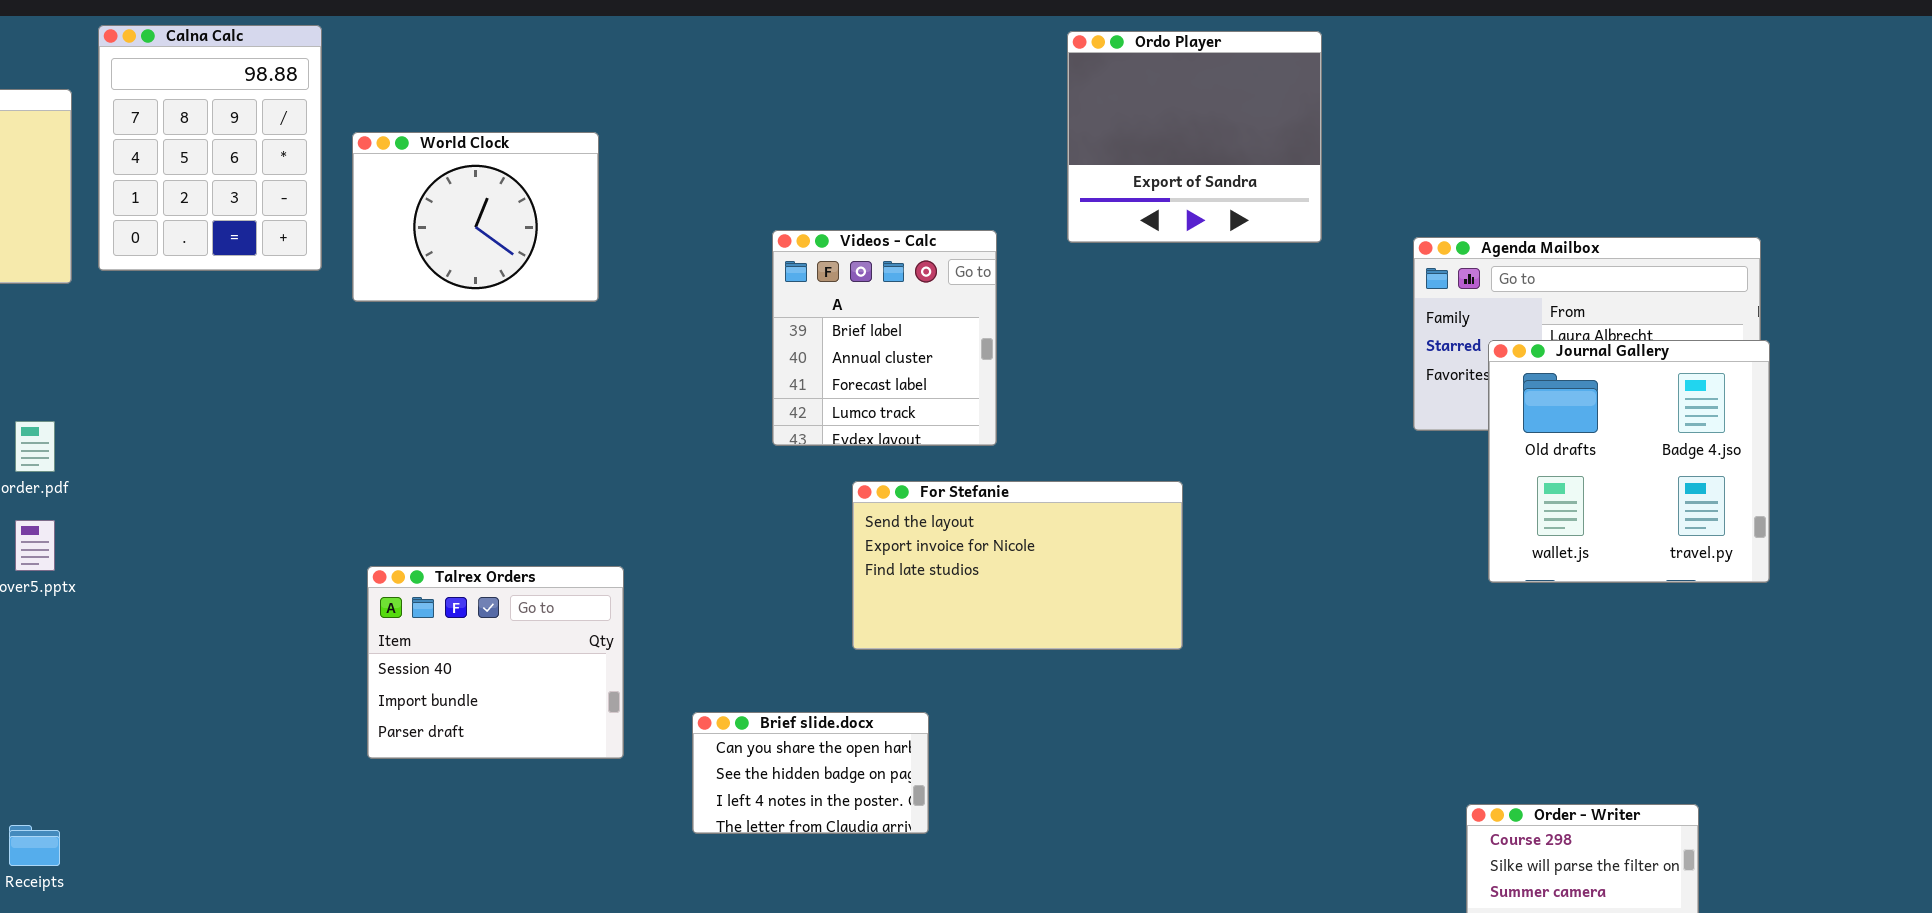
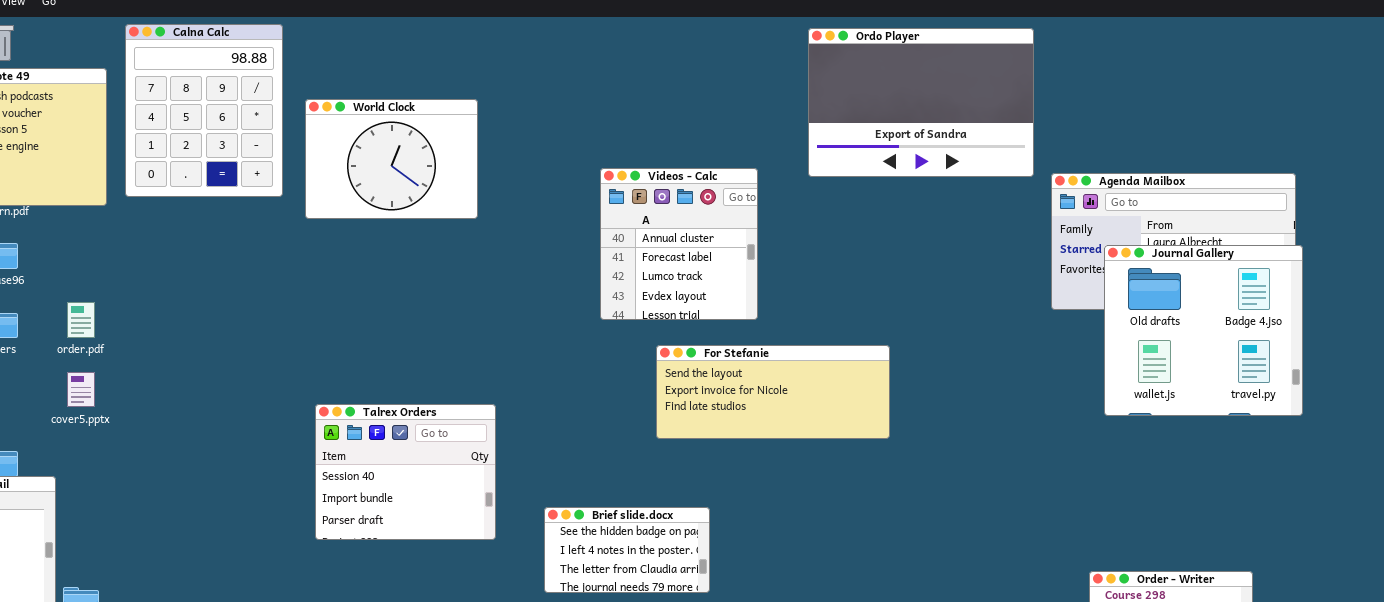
Ordo Player: [1067,31,1322,243] -> [808,28,1034,177], resized
Videos - Calc: [772,230,997,446] -> [600,168,758,320], scrolled down 1 row
For Stefanie: [852,481,1183,650] -> [656,345,890,439], resized
Brief slide.docx: [692,712,929,834] -> [544,507,710,593], scrolled down 1 row

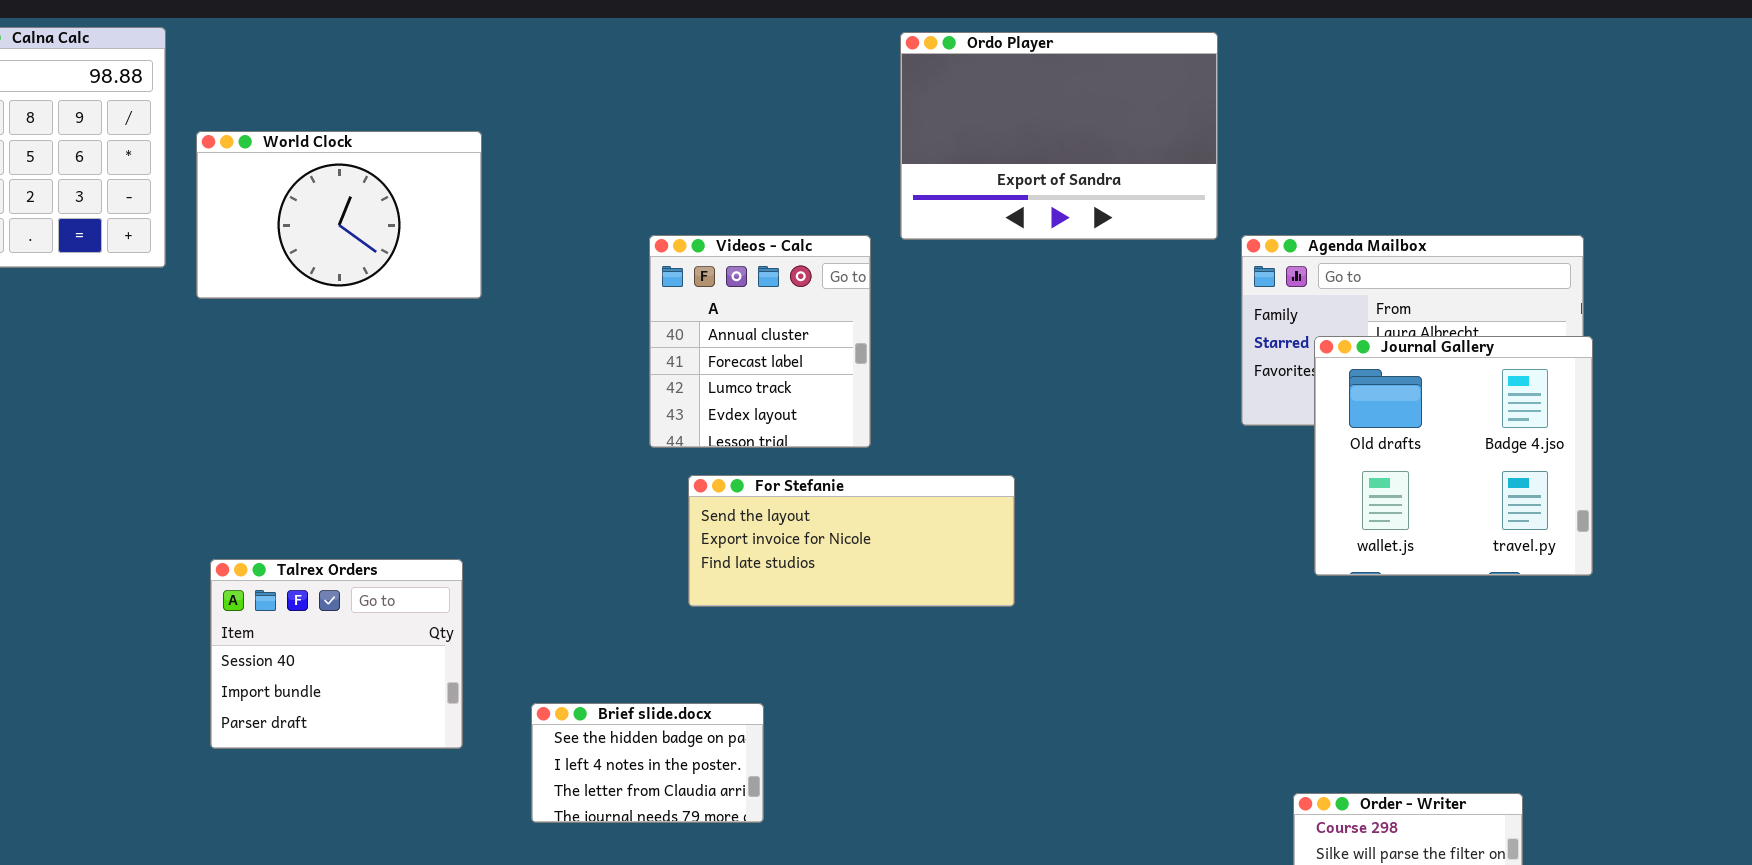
World Clock: [305,99,478,219] -> [196,131,482,299], resized
Videos - Calc: [600,168,758,320] -> [649,235,871,448], moved

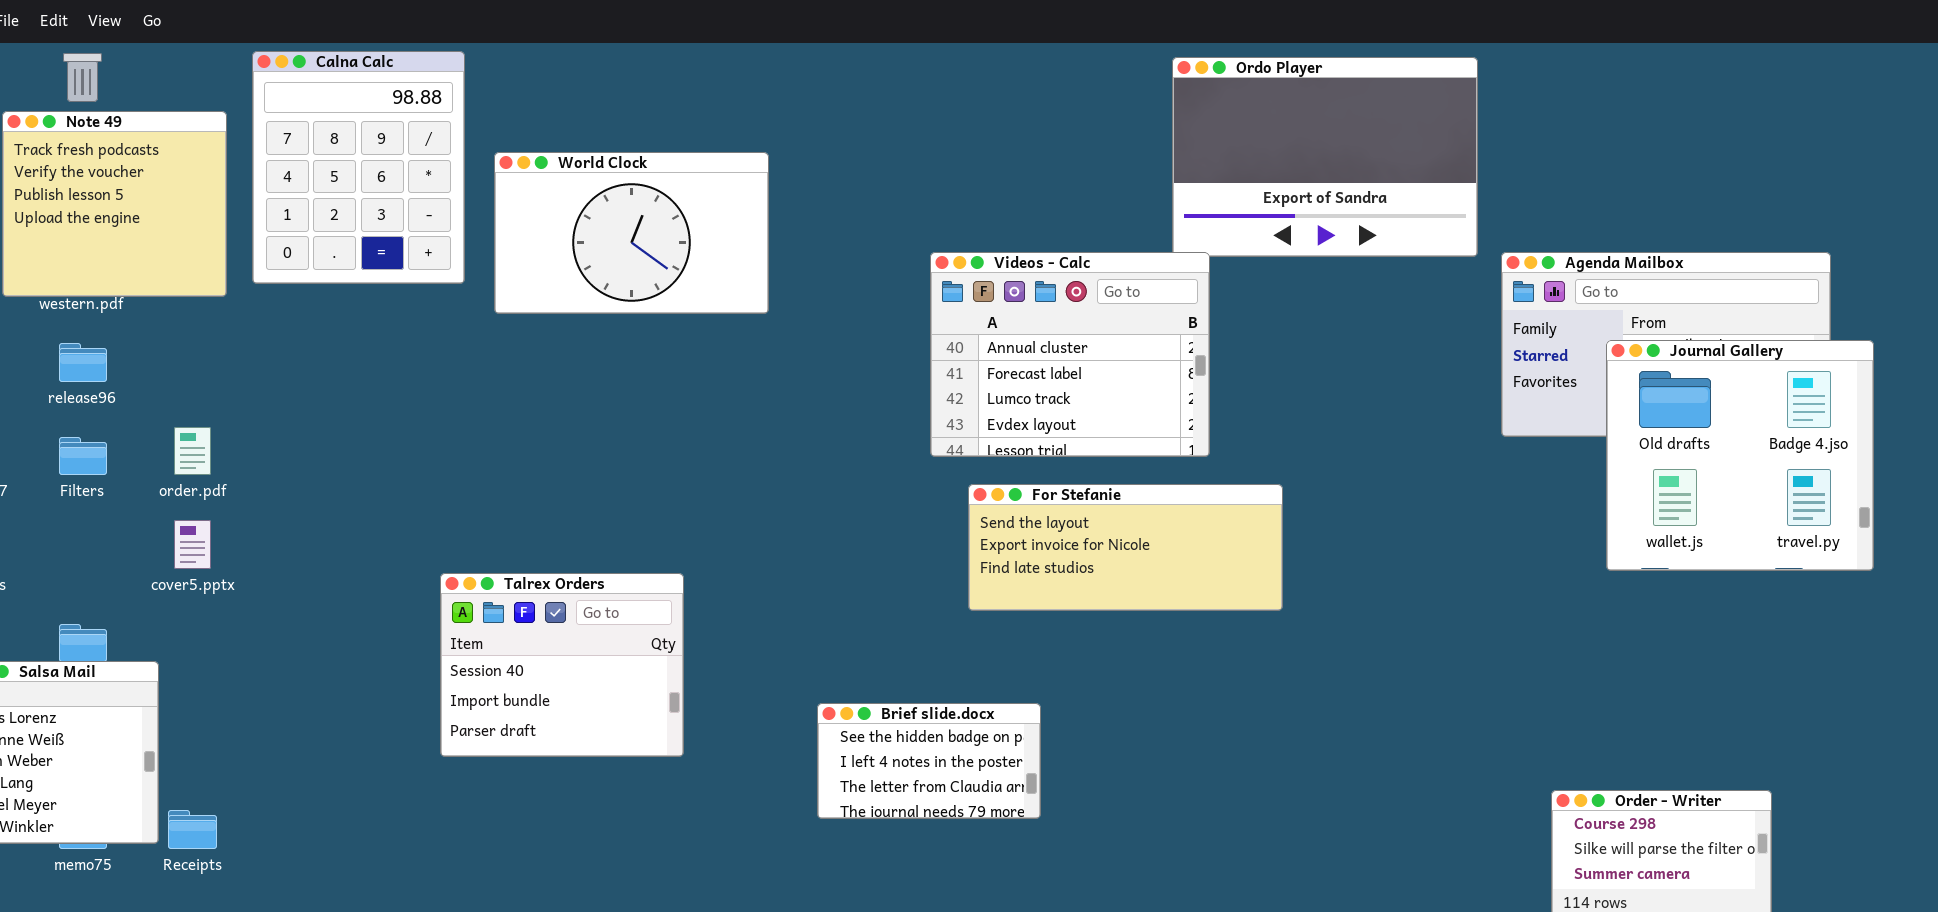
Videos - Calc: [649,235,871,448] -> [930,252,1210,457], resized
Journal Gallery: [1314,336,1593,576] -> [1606,340,1874,571], moved
Talrex Orders: [210,559,463,749] -> [440,573,684,757], moved

